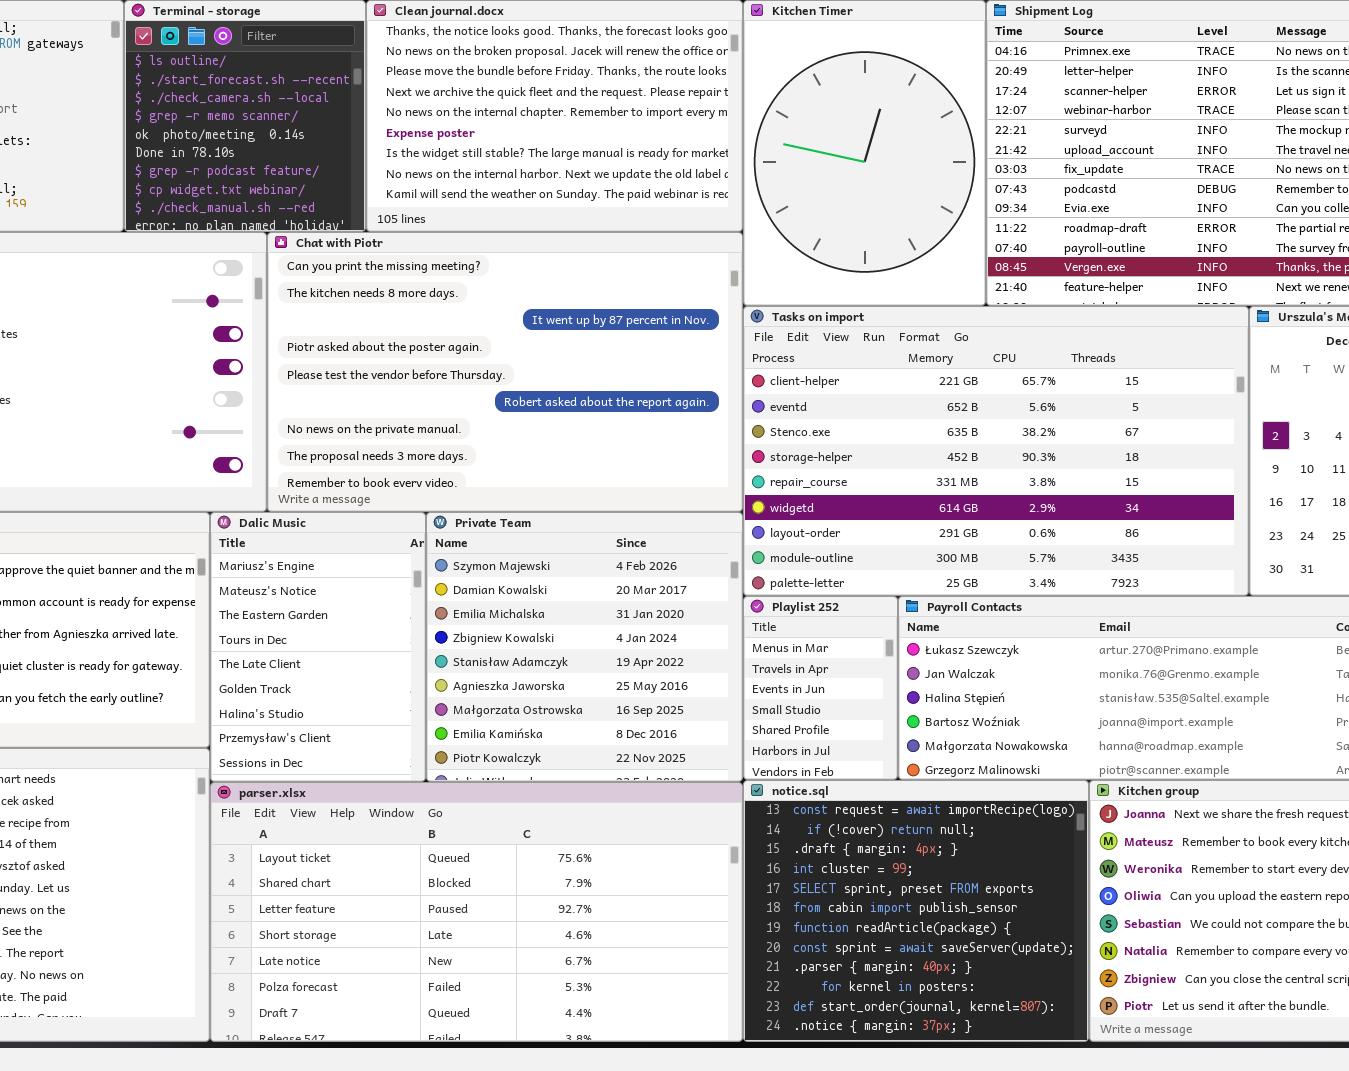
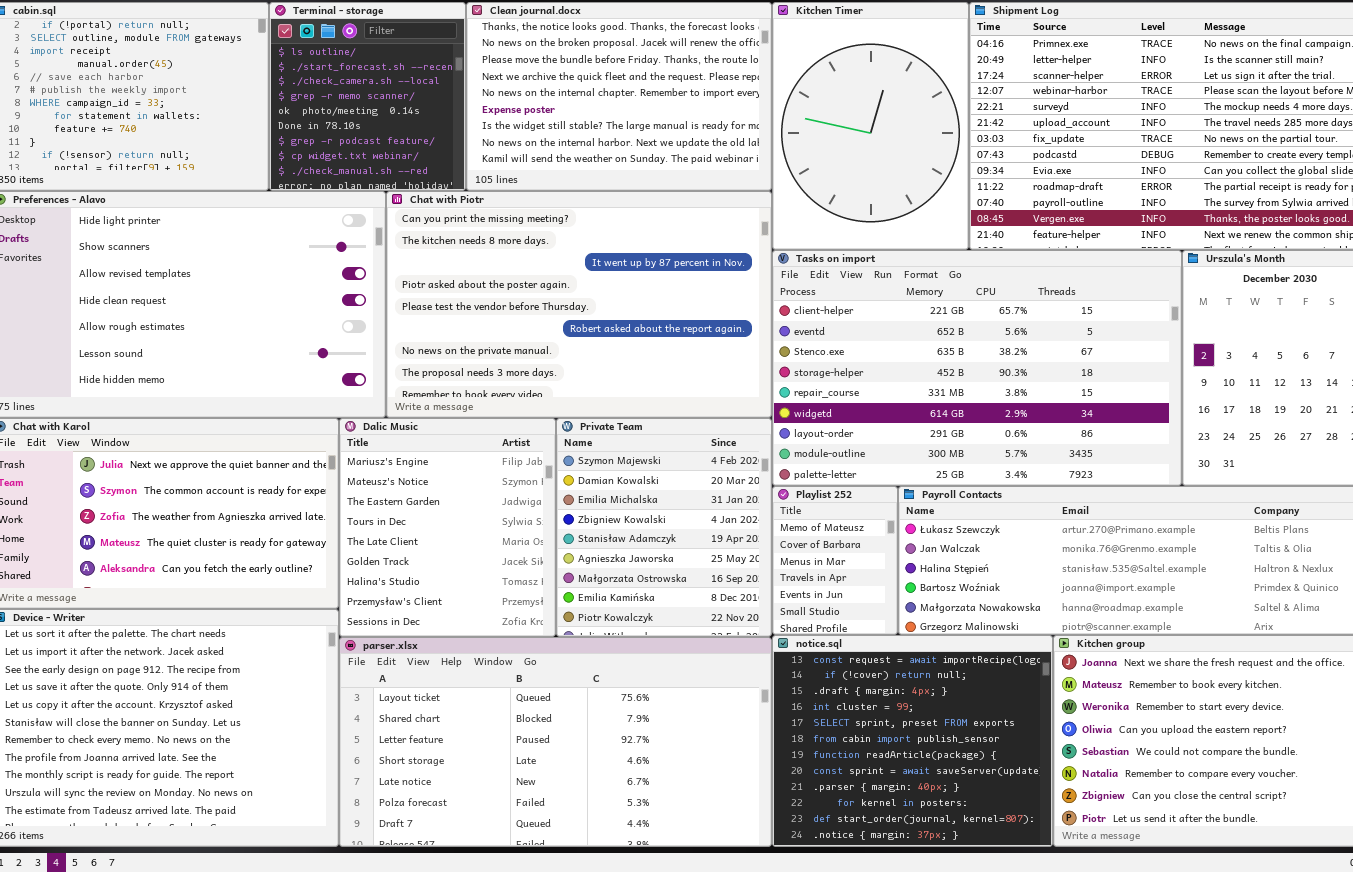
Dalic Music: [210,512,426,782] -> [339,418,556,637], resized
Private Team: [426,512,743,782] -> [556,418,772,637], resized
Playlist 252: [743,596,898,780] -> [772,486,898,635], scrolled up 2 rows

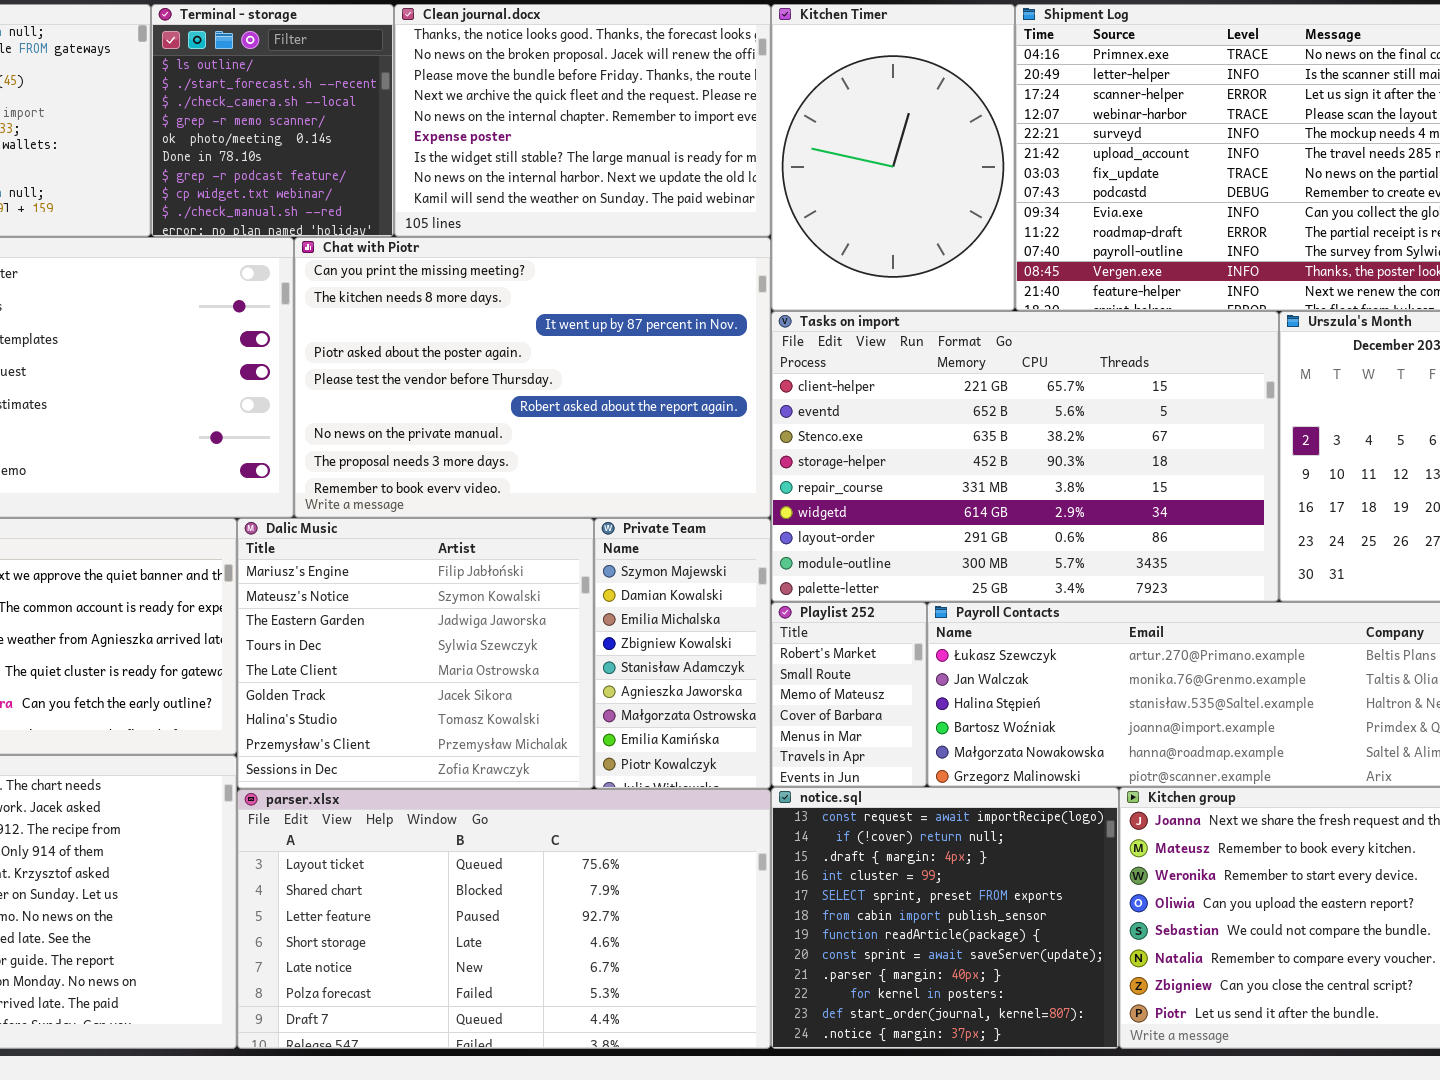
Dalic Music: [339,418,556,637] -> [237,518,594,789], resized
Private Team: [556,418,772,637] -> [594,518,771,789], resized
Playlist 252: [772,486,898,635] -> [771,602,927,787], scrolled up 2 rows

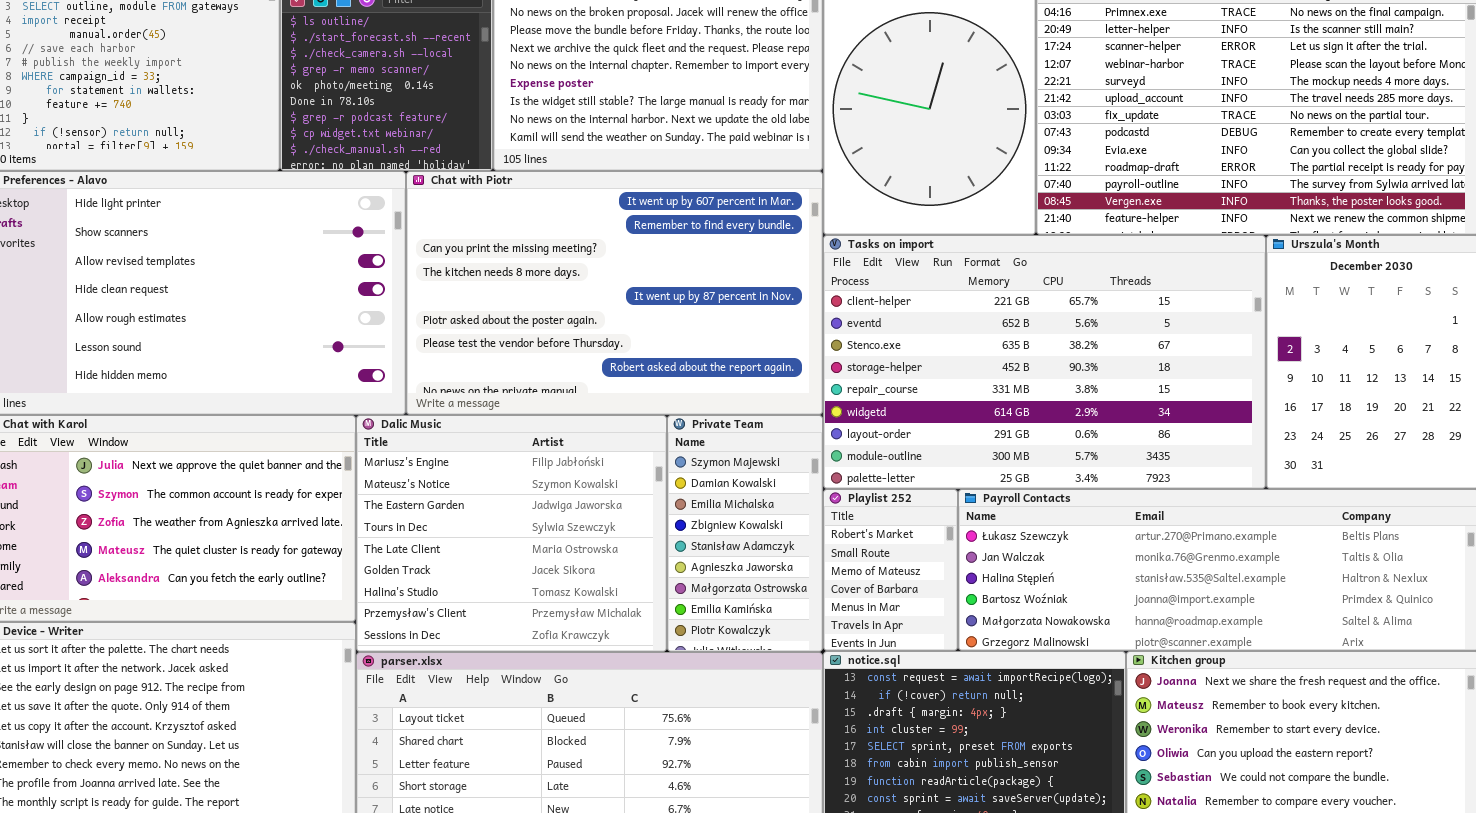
Chat with Piotr: [294,237,771,518] -> [406,171,823,415], scrolled up 2 rows

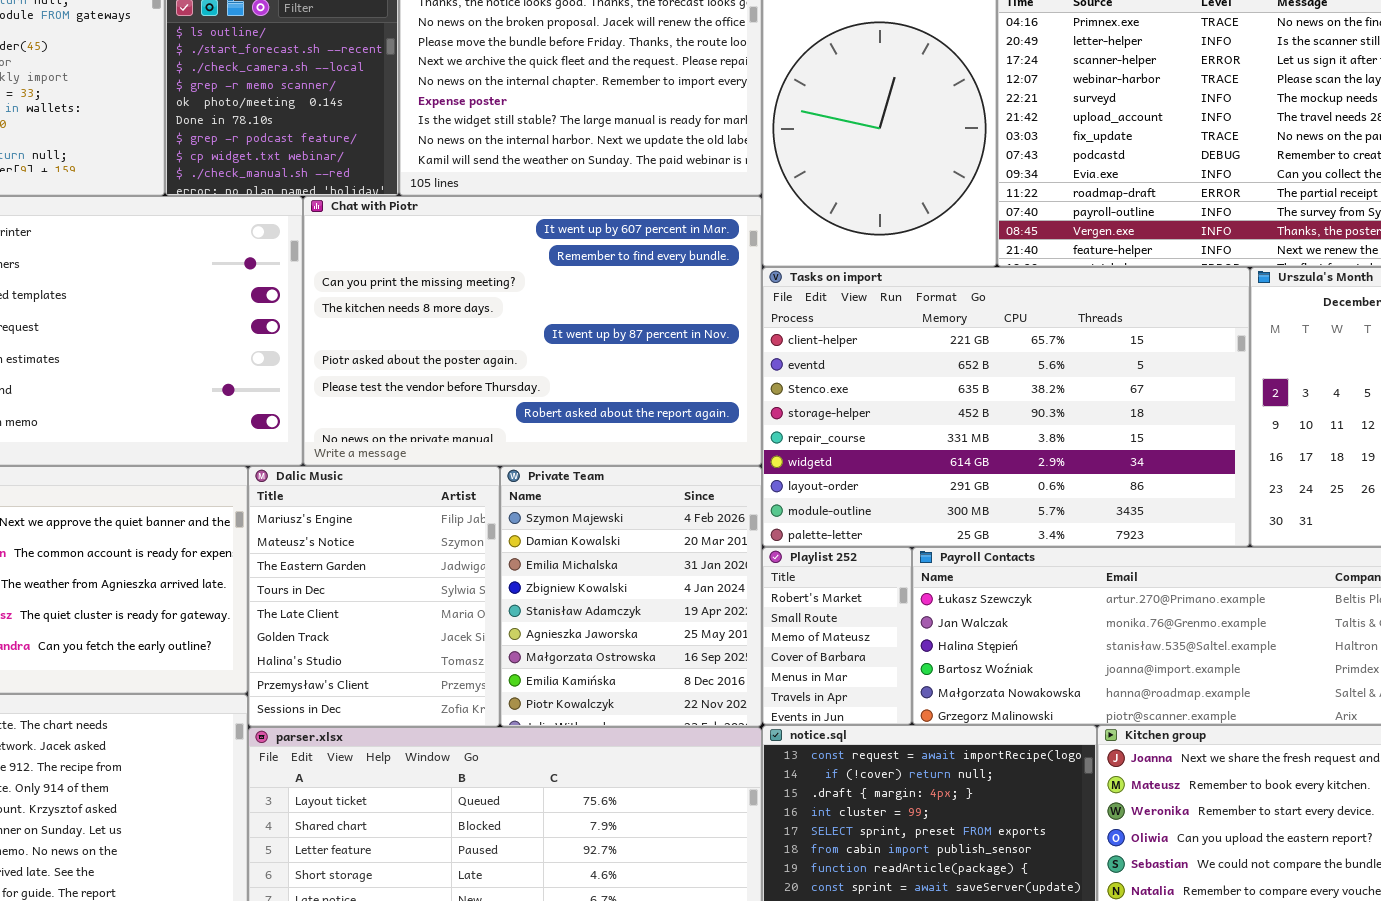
Dalic Music: [356,415,667,652] -> [248,466,500,727], resized
Private Team: [667,415,823,652] -> [500,466,762,727], resized

